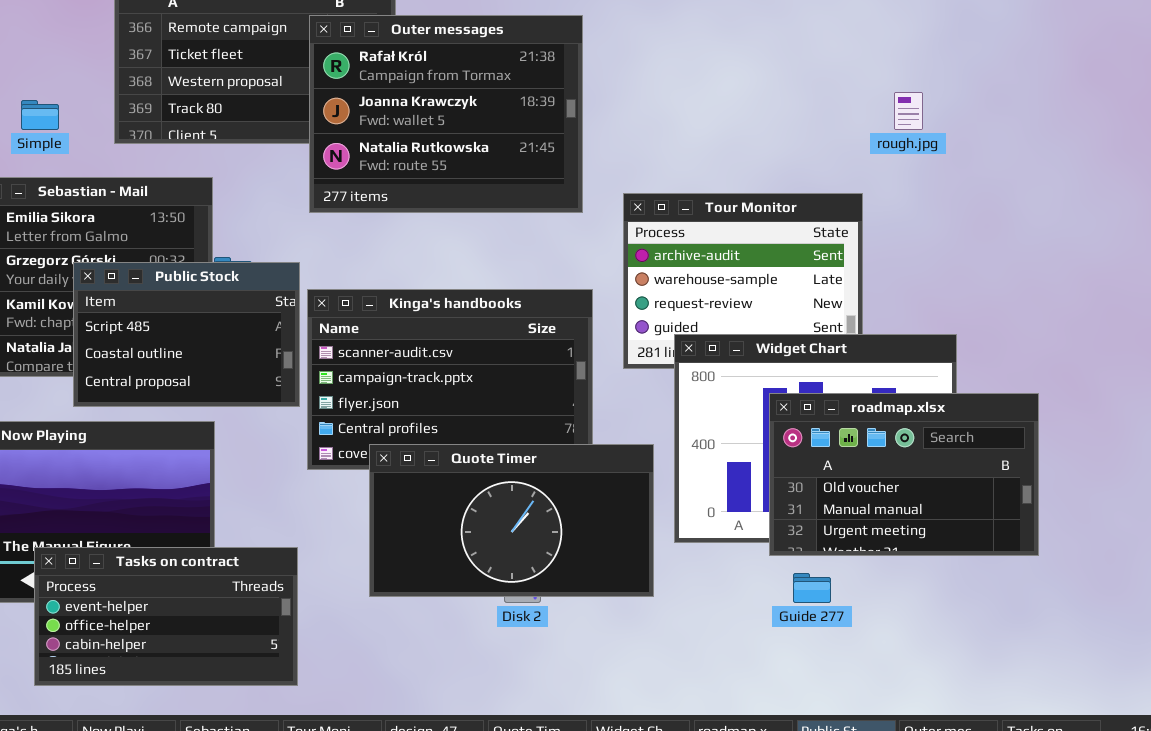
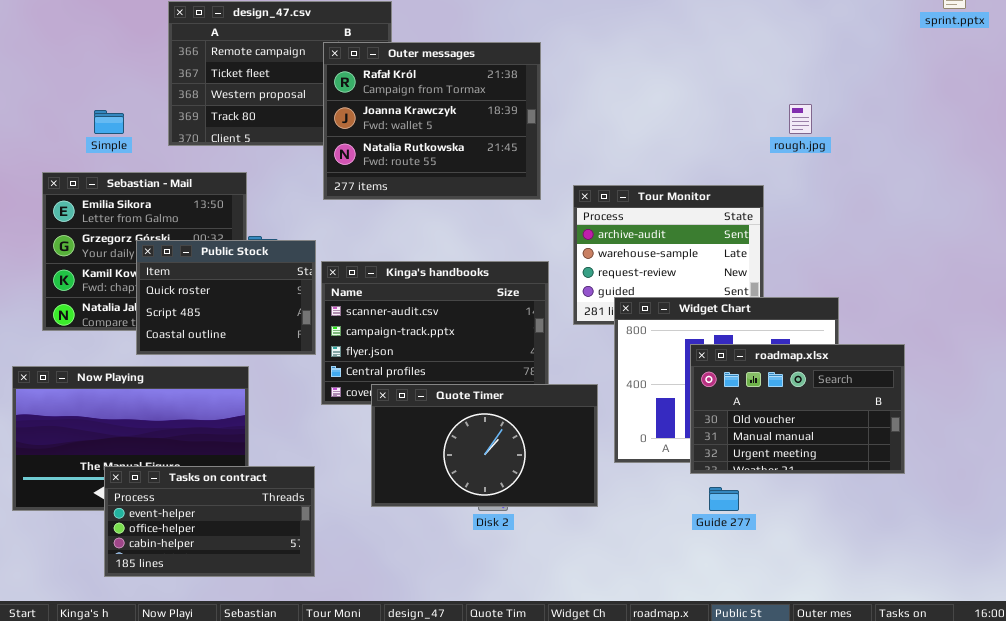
Public Stock: [73,262,300,407] -> [136,240,316,355], scrolled up 1 row

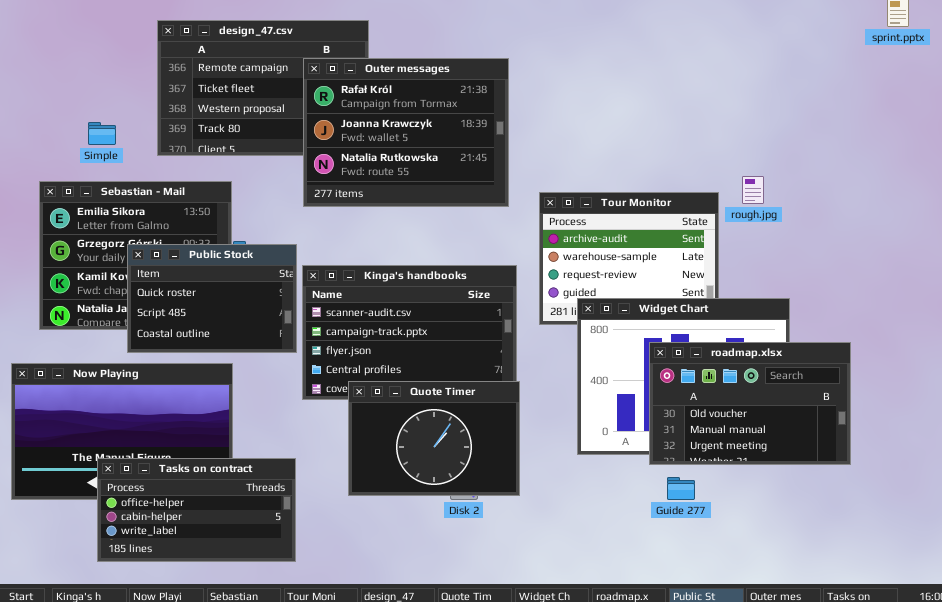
rough.jpg: [789,104,812,134] -> [742,176,764,204], moved
Quote Timer: [371,384,598,507] -> [348,381,520,496], resized
Tasks on contract: [104,466,315,577] -> [97,458,296,562], scrolled down 1 row

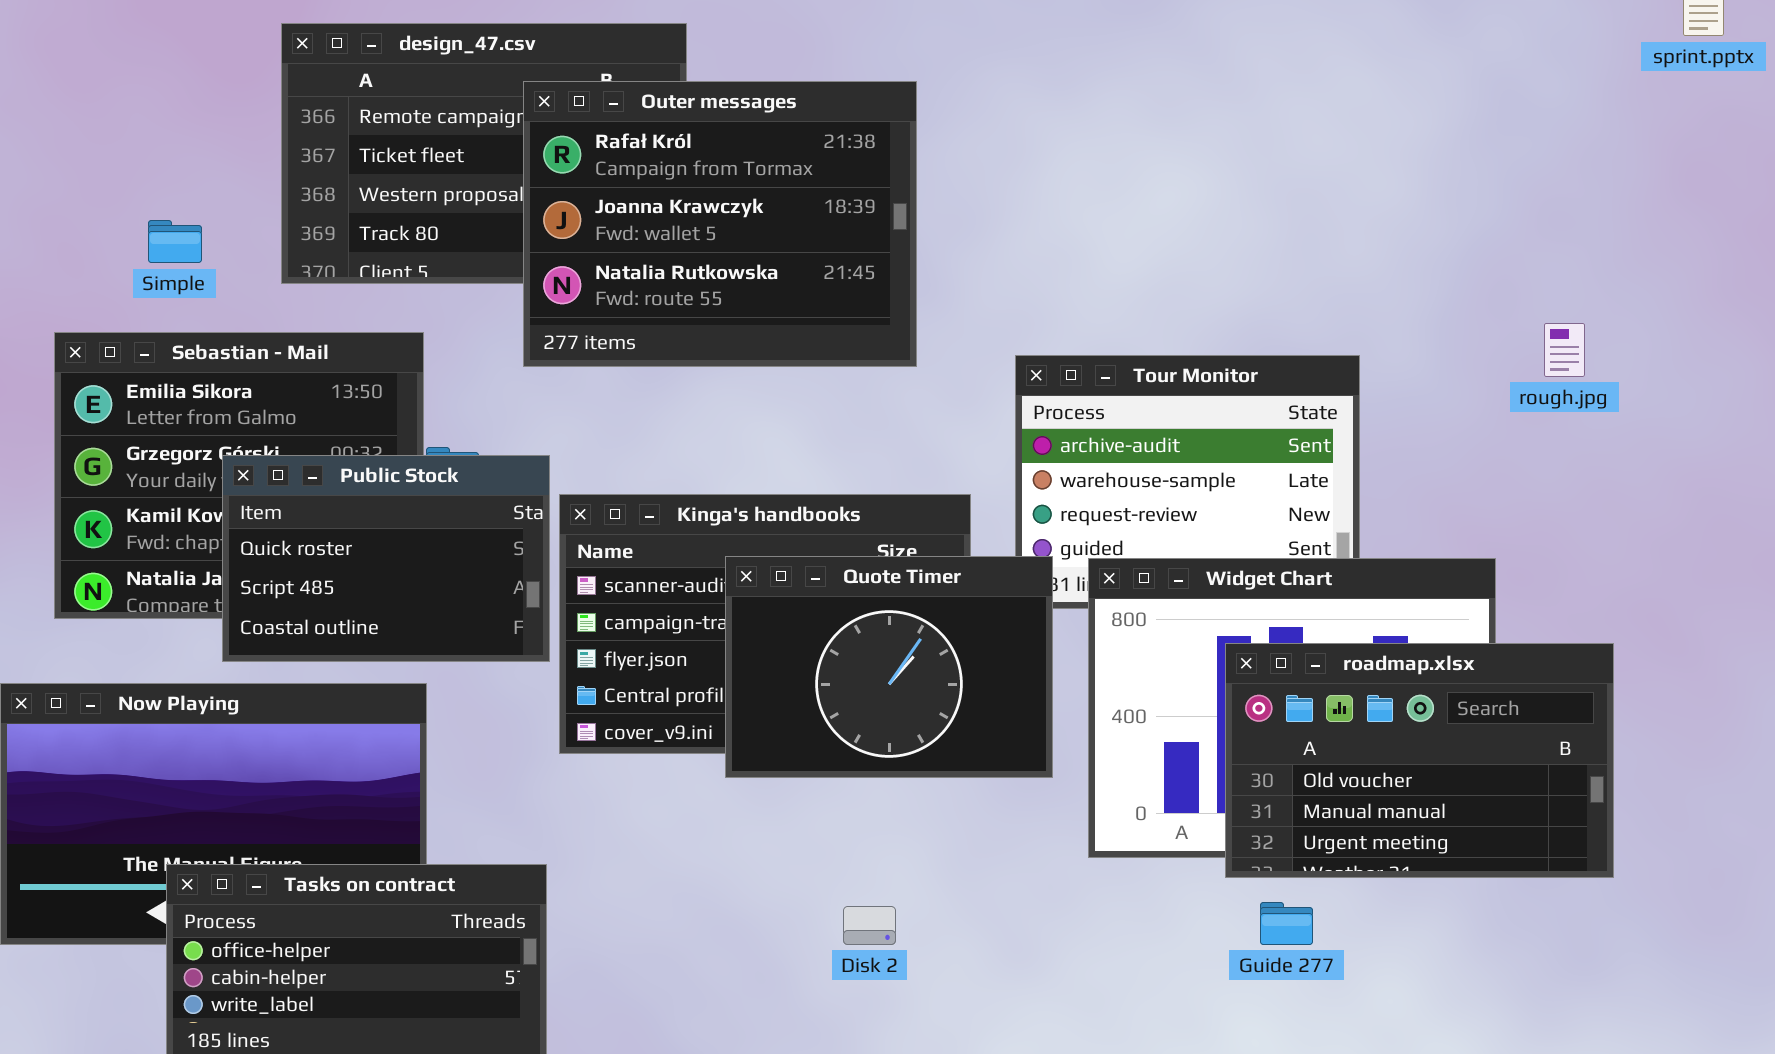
Outer messages: [303,58,509,207] -> [523,81,917,367], moved
rough.jpg: [742,176,764,204] -> [1544,323,1585,377], moved
Quote Timer: [348,381,520,496] -> [725,556,1053,778], moved

